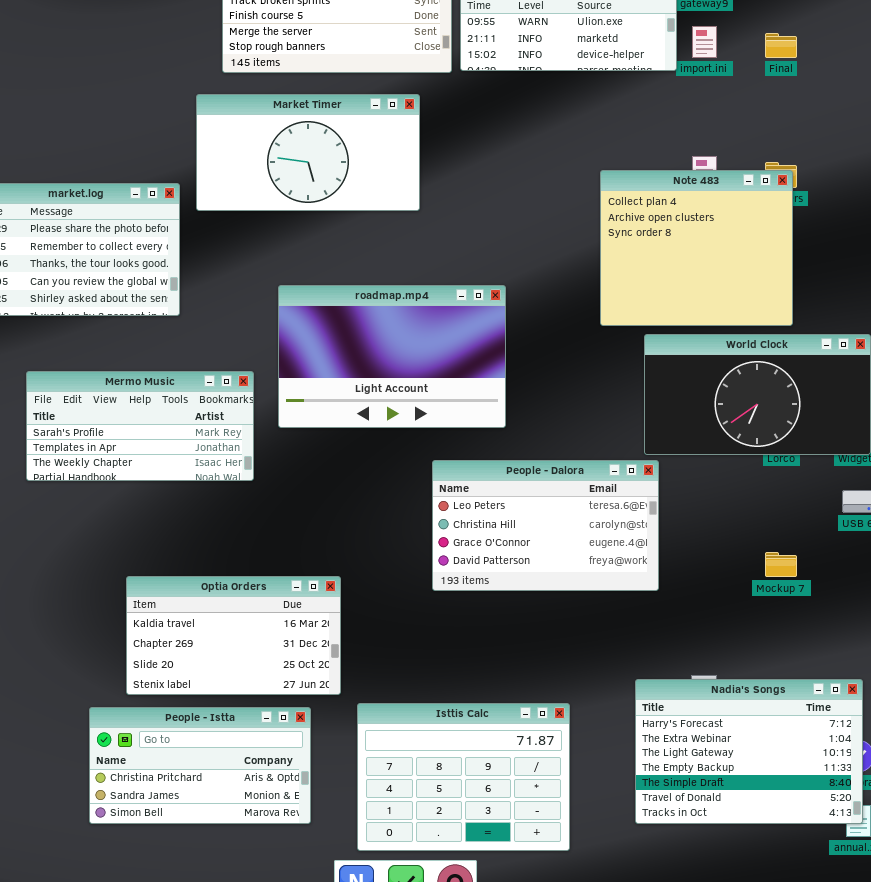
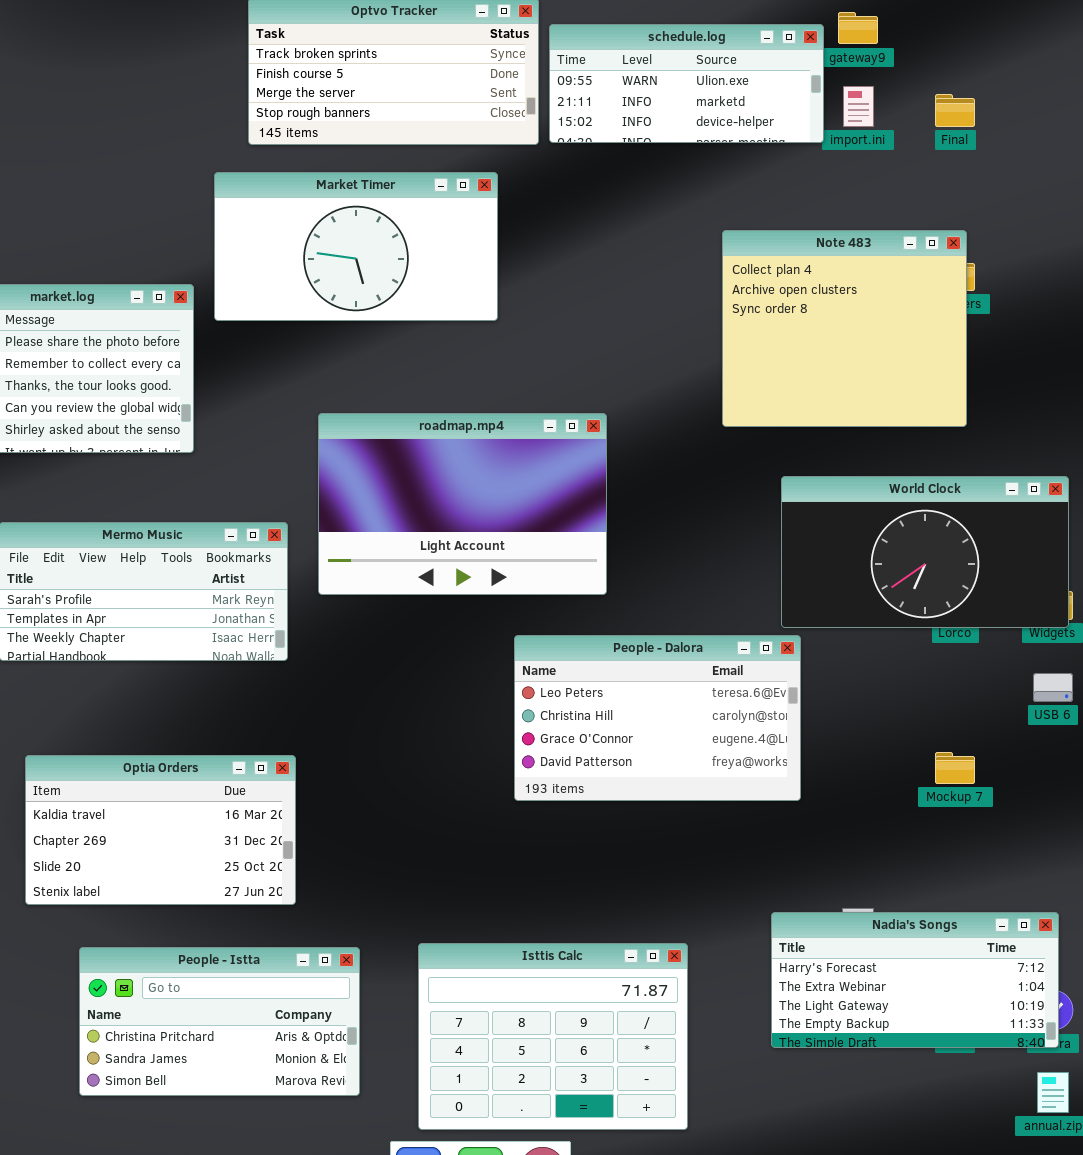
Note 483: [600,170,793,326] -> [722,230,967,427], moved
Optia Orders: [126,576,341,695] -> [25,755,296,905], moved
Nadia's Songs: [635,679,863,824] -> [771,912,1059,1048], resized

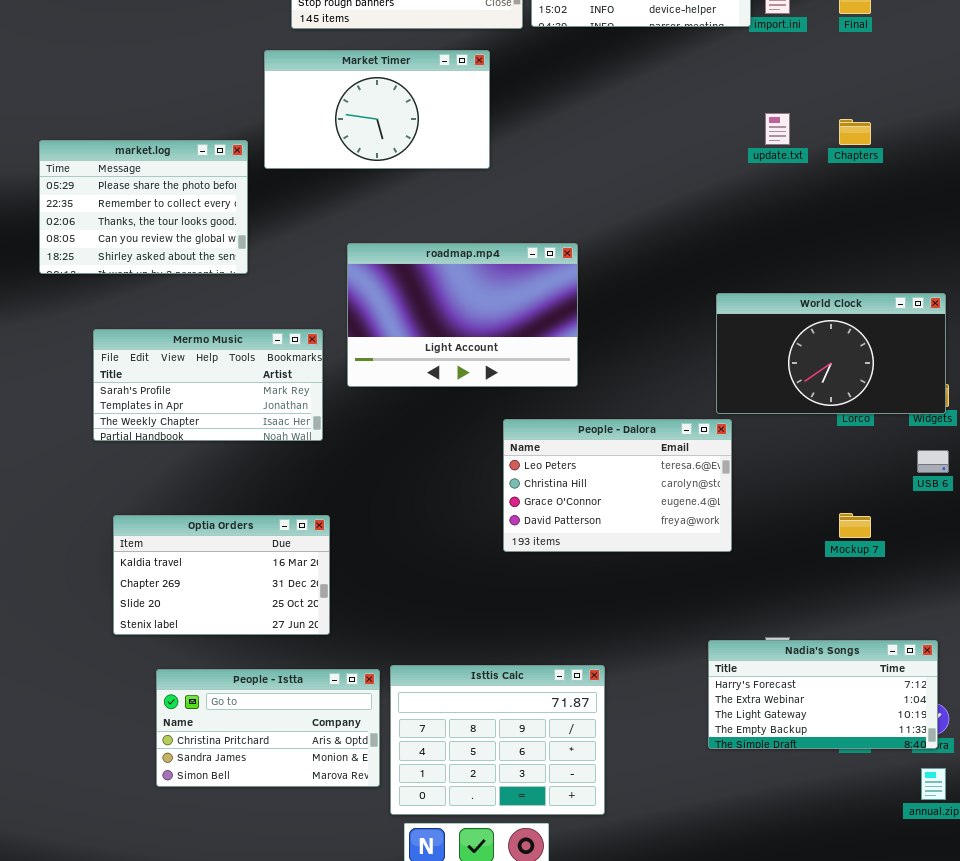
Note 483: [722,230,967,427] -> none, closed
Isttis Calc: [418,943,688,1130] -> [390,665,605,815], moved

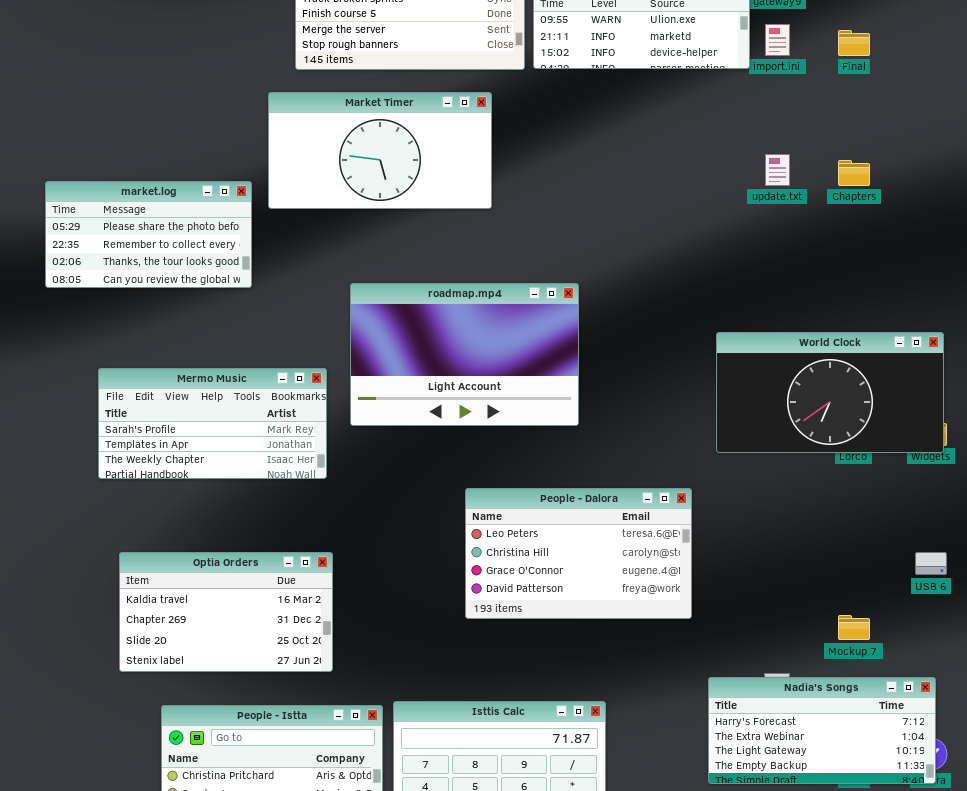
market.log: [39,140,248,274] -> [45,181,252,288], resized
People - Dalora: [503,419,732,552] -> [465,488,692,619], moved
USB 6: [917,450,949,473] -> [915,552,947,575], moved
Mockup 7: [839,513,871,538] -> [838,615,870,640], moved

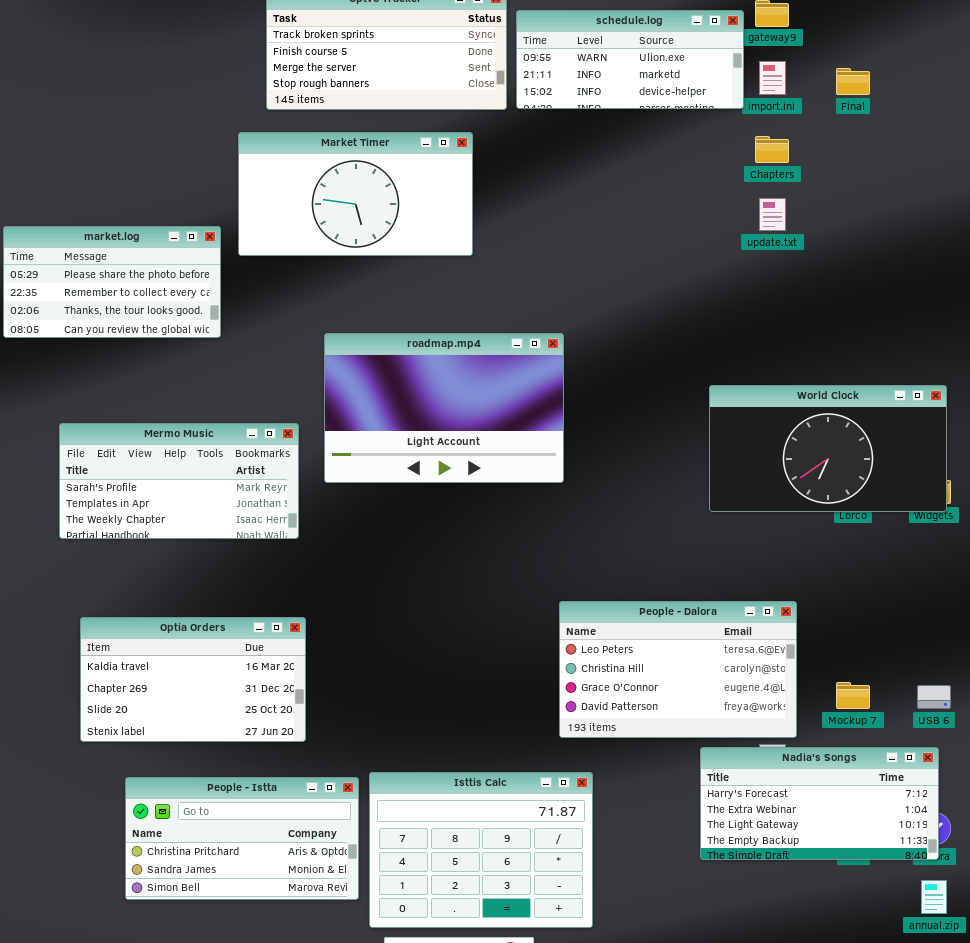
Chapters: [838,160,870,186] -> [755,136,789,163], moved
People - Dalora: [465,488,692,619] -> [559,601,797,738], moved
USB 6: [915,552,947,575] -> [917,685,951,709], moved

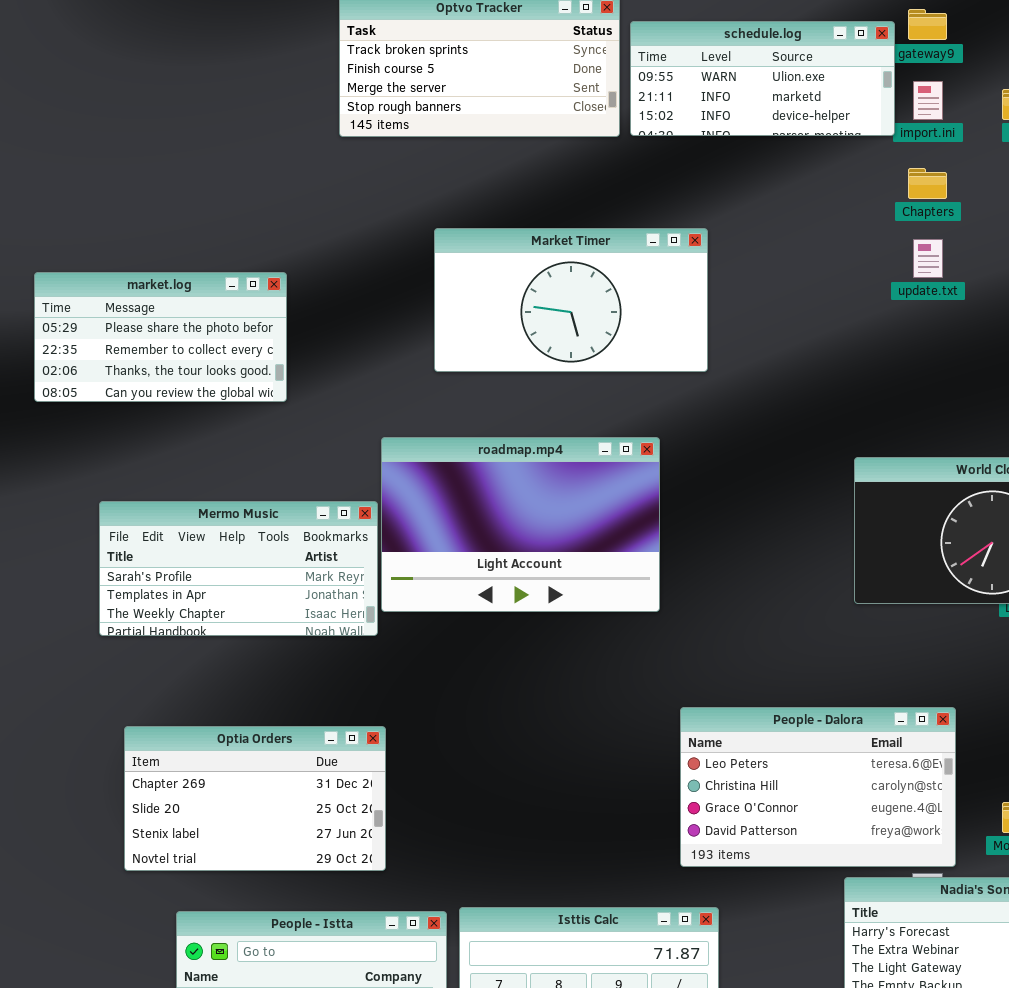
Market Timer: [238,132,473,256] -> [434,228,708,372], moved
roadmap.mp4: [324,333,564,483] -> [381,437,660,612], moved
Optia Orders: [80,617,306,742] -> [124,726,386,871], scrolled down 1 row

